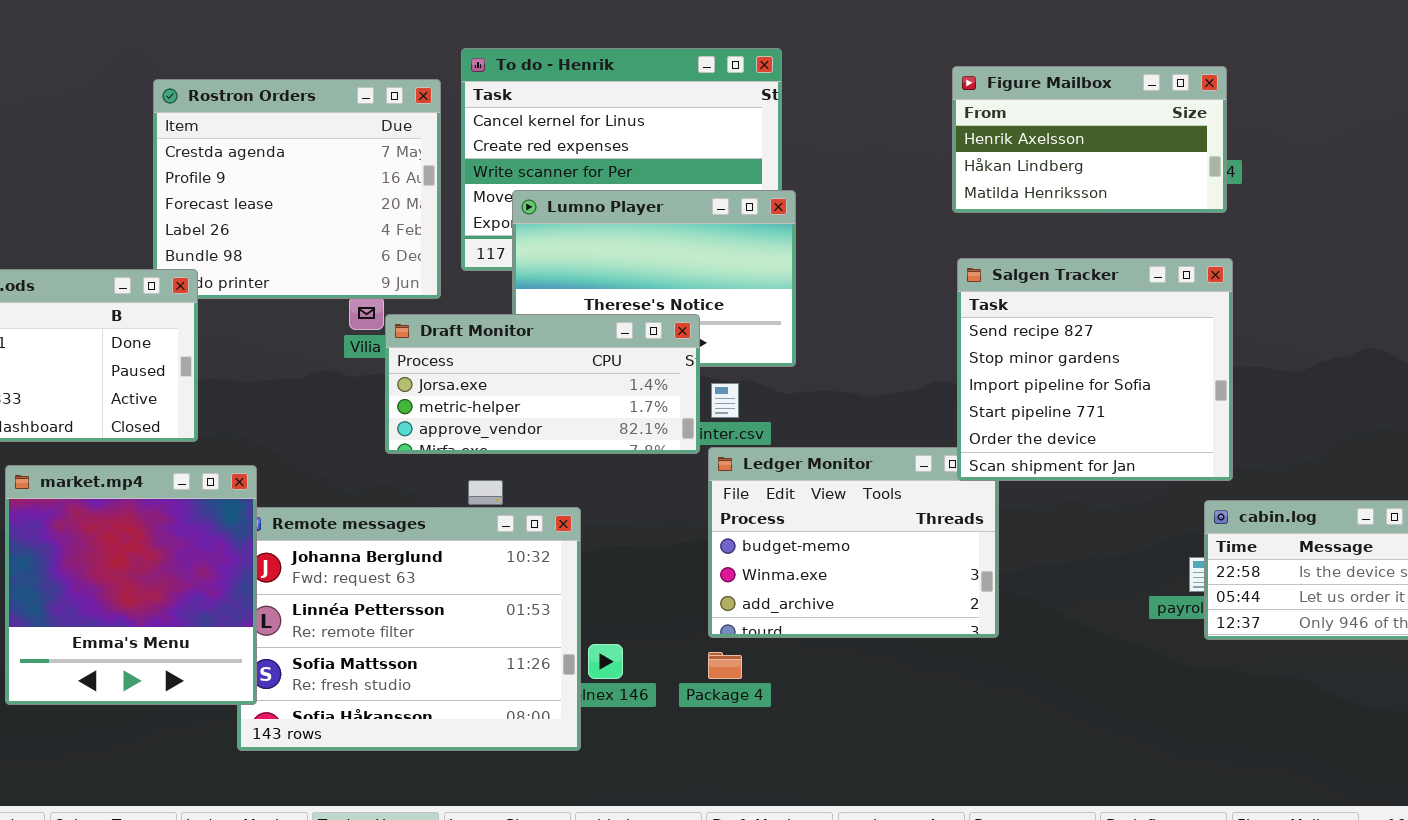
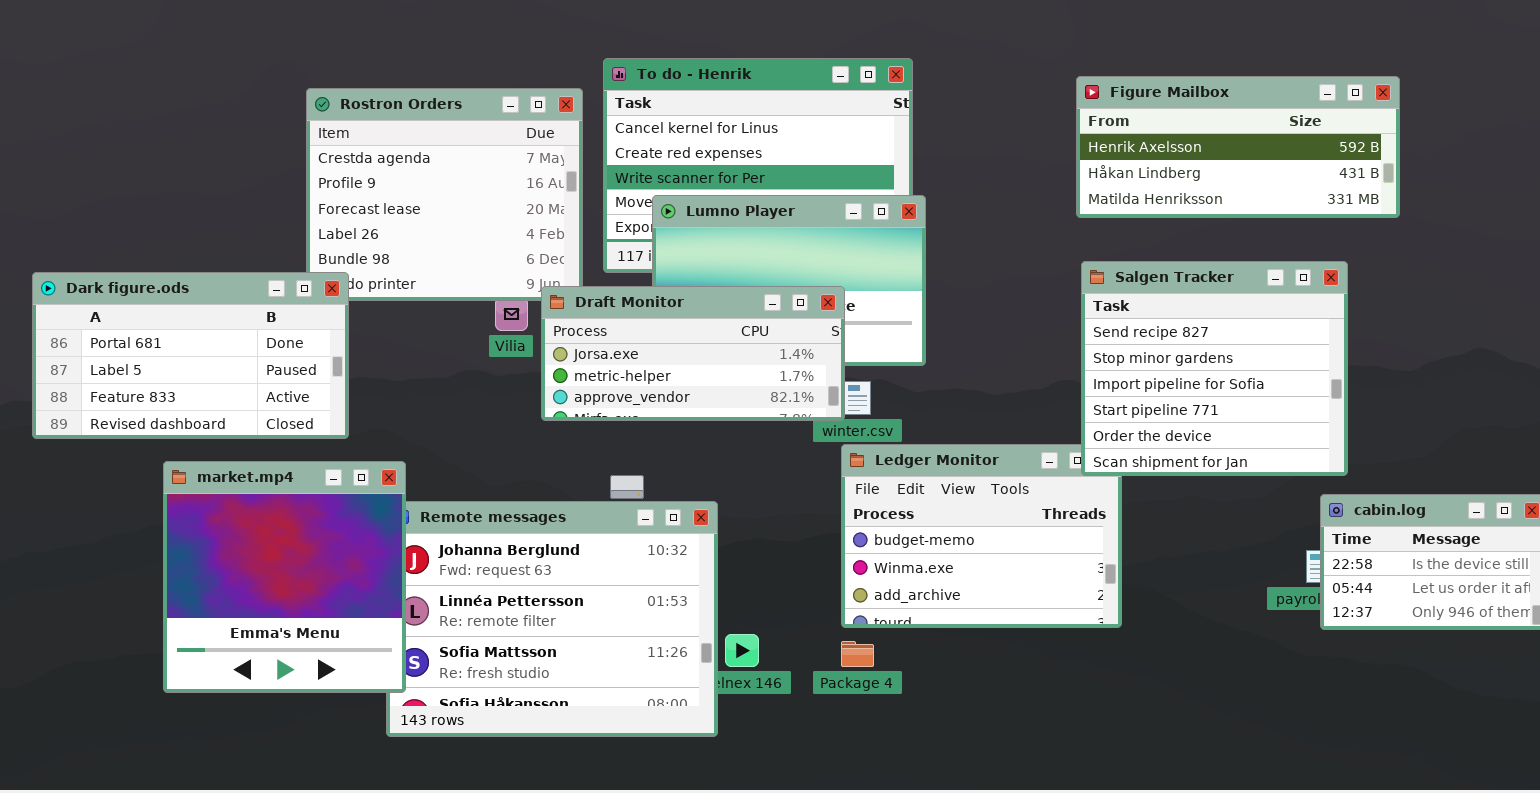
Figure Mailbox: [952,66,1227,213] -> [1076,76,1400,218], resized
Draft Monitor: [385,314,700,454] -> [541,286,845,421], moved

